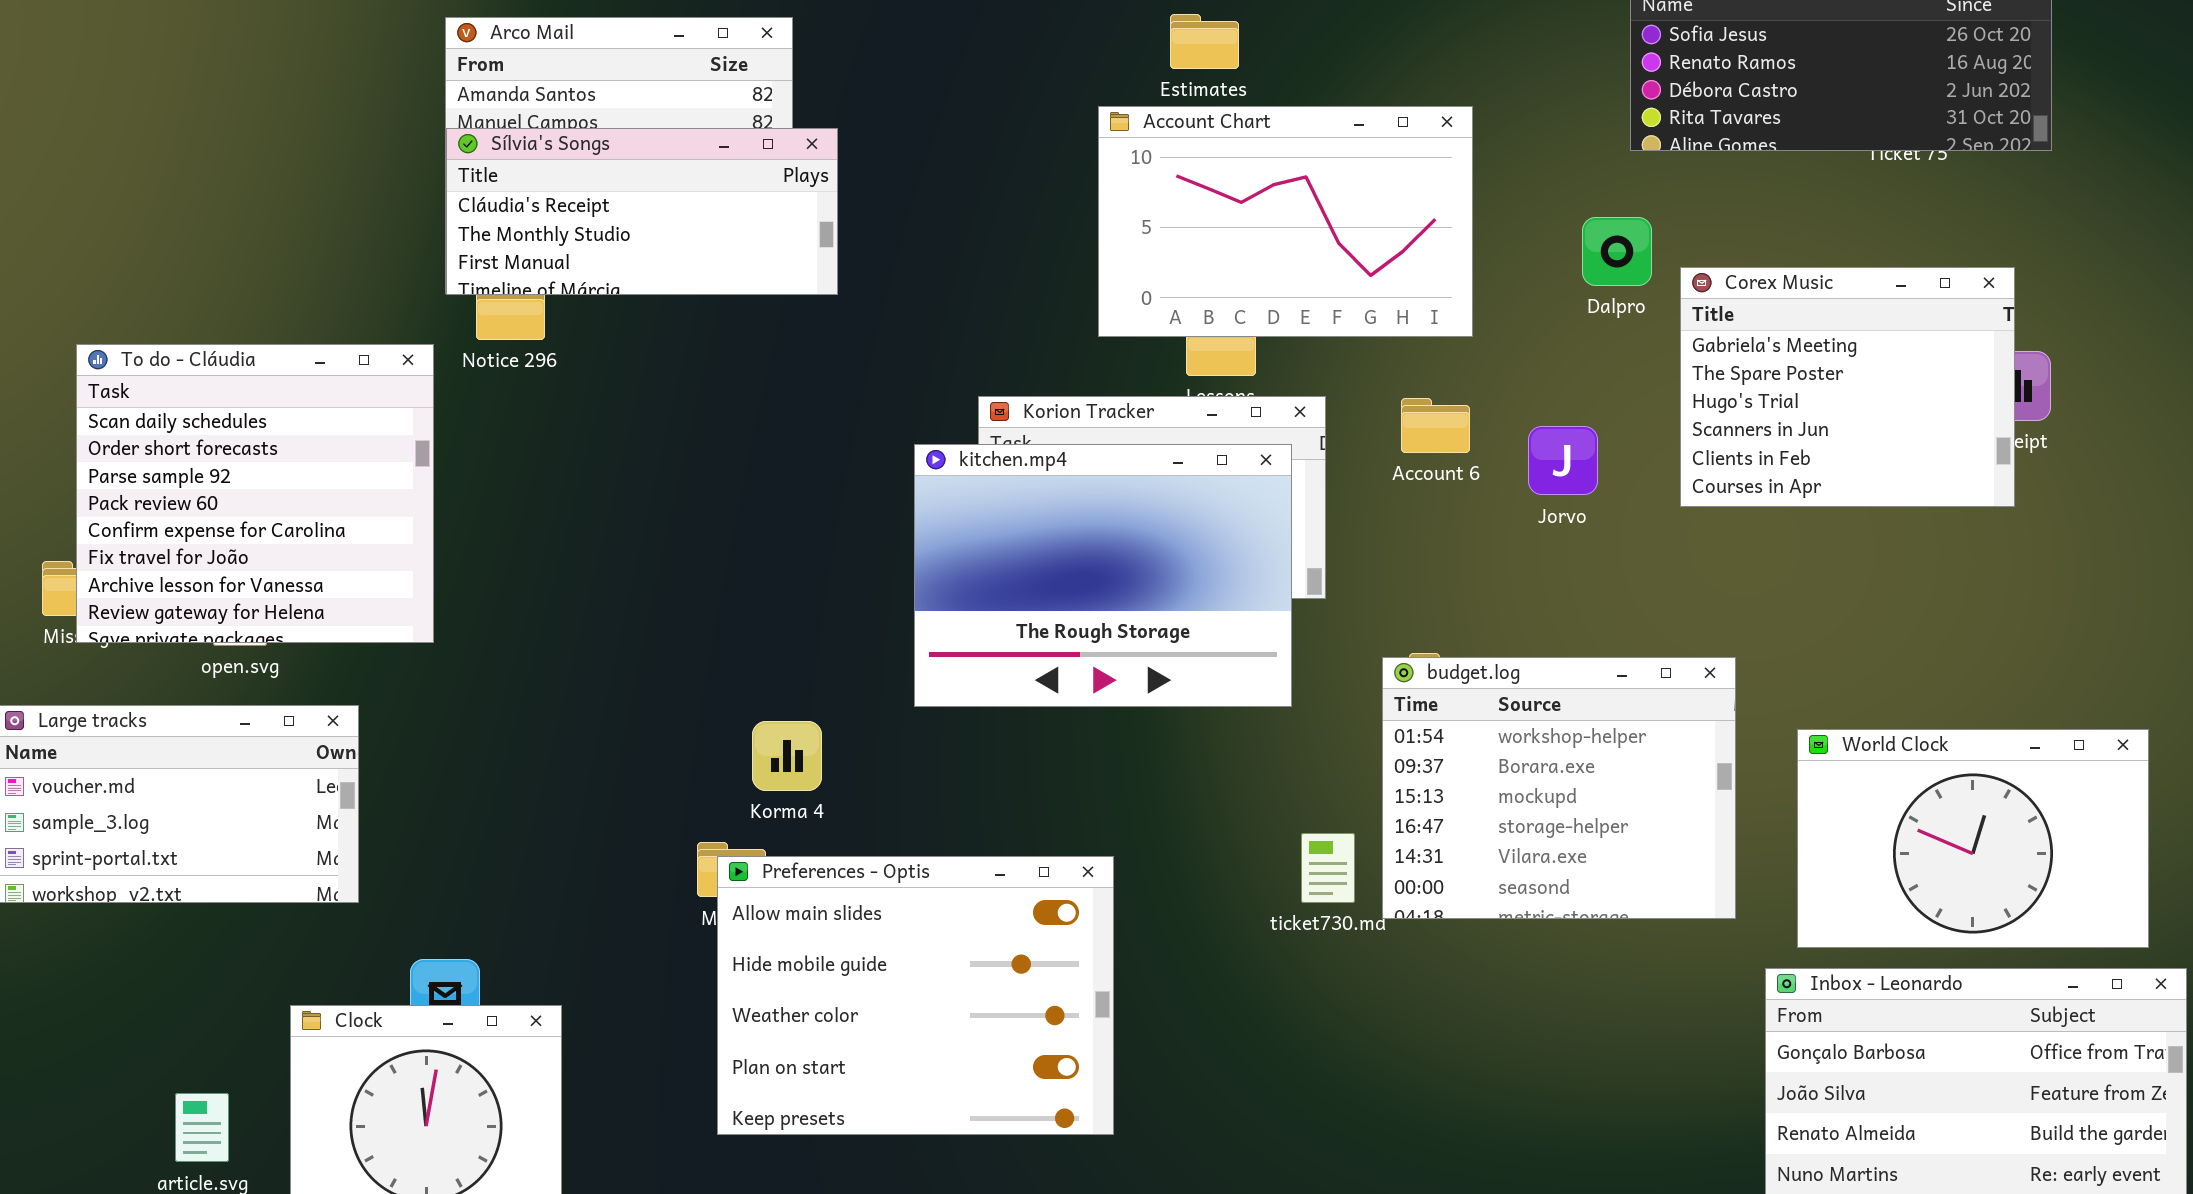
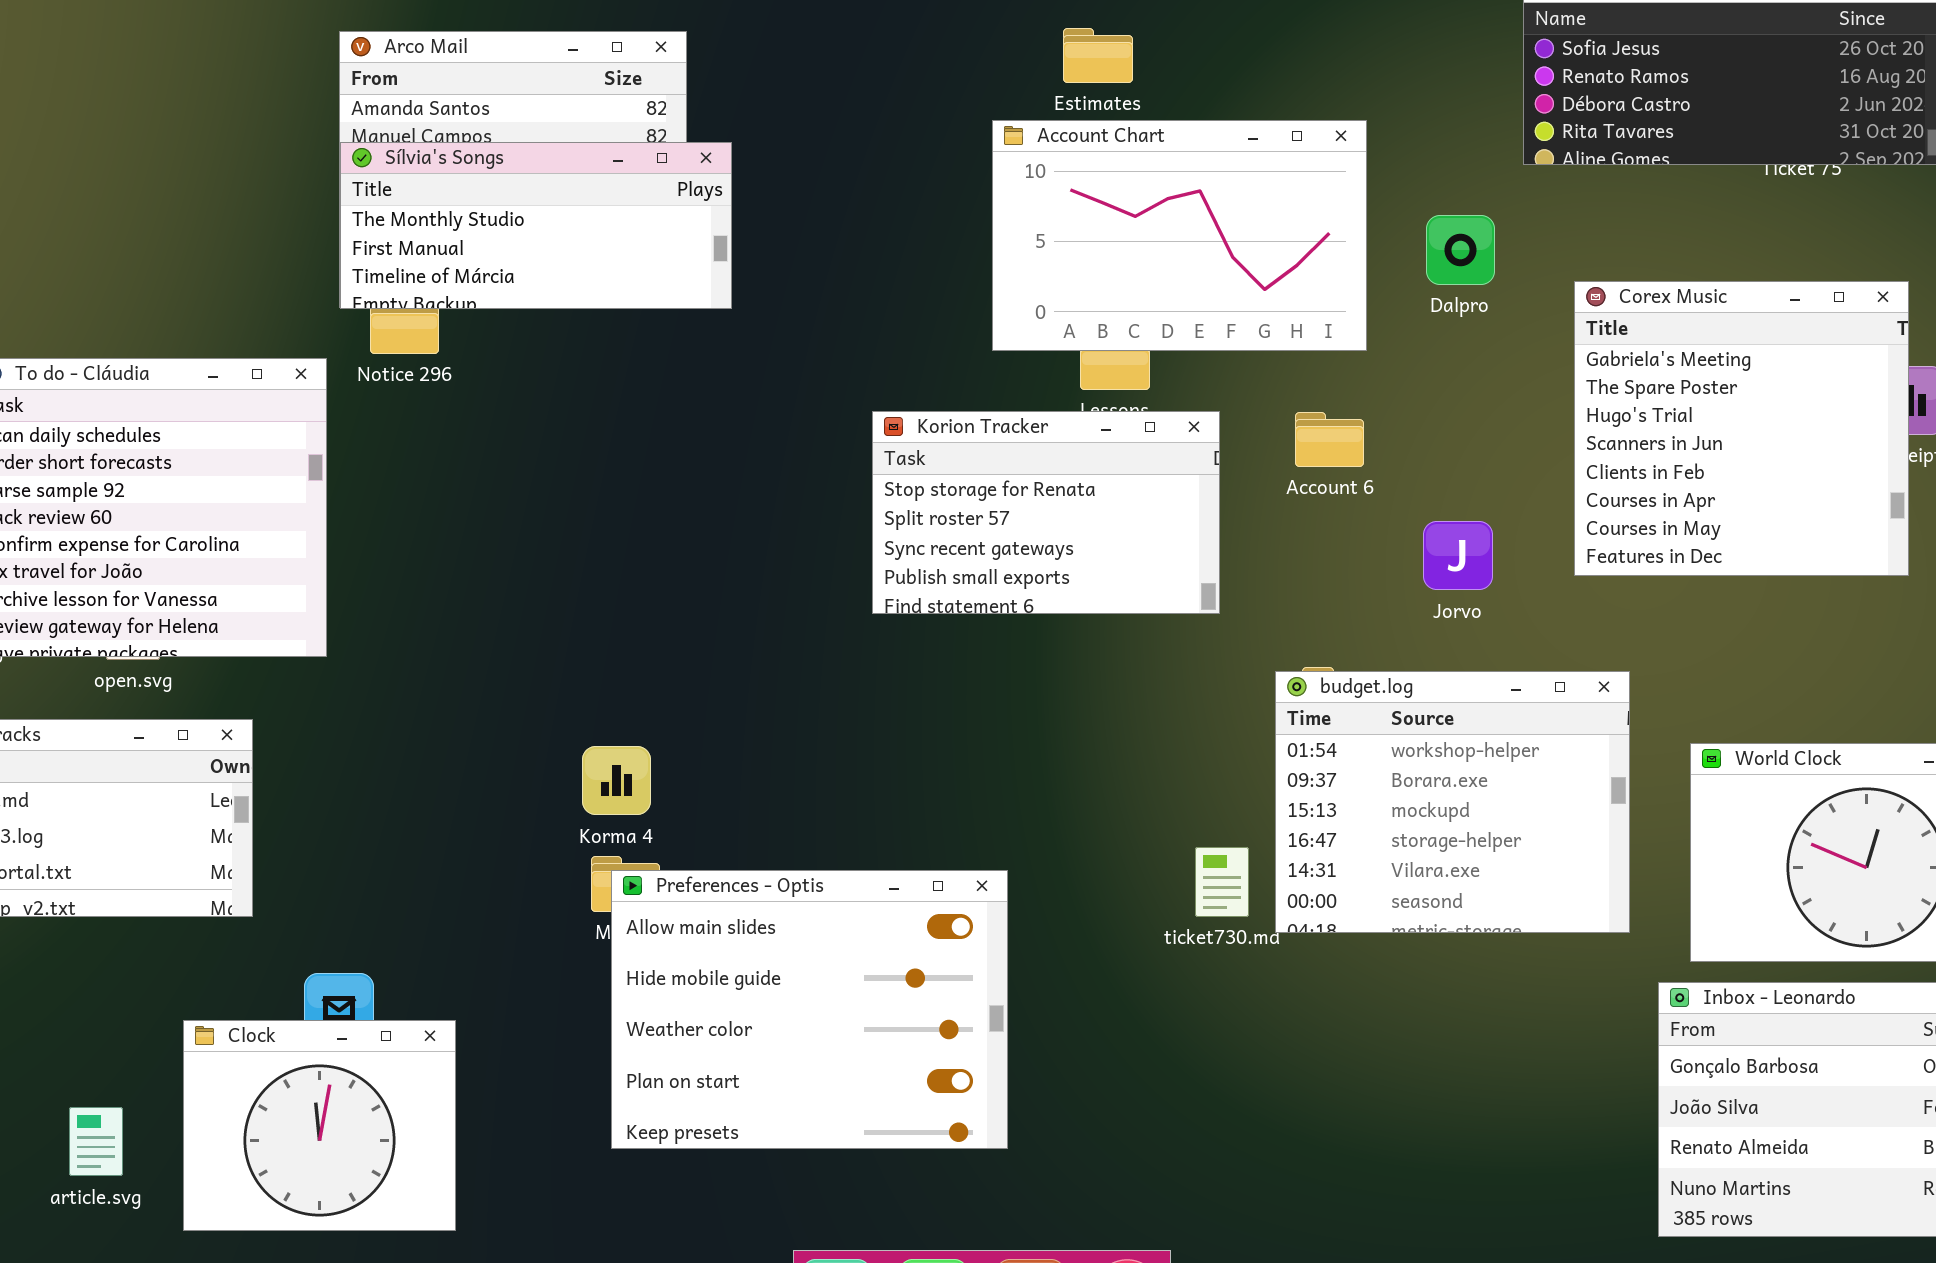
Sílvia's Songs: [446,128,838,295] -> [340,142,732,309], scrolled down 1 row
Dalpro: [1582,217,1652,286] -> [1426,215,1495,285], moved
Corex Music: [1680,267,2015,507] -> [1574,281,1909,576], resized
Jorvo: [1528,426,1598,495] -> [1423,521,1493,590], moved
kitchen.mp4: [914,444,1292,707] -> none, closed
Korma 4: [752,721,822,791] -> [582,746,651,815], moved

